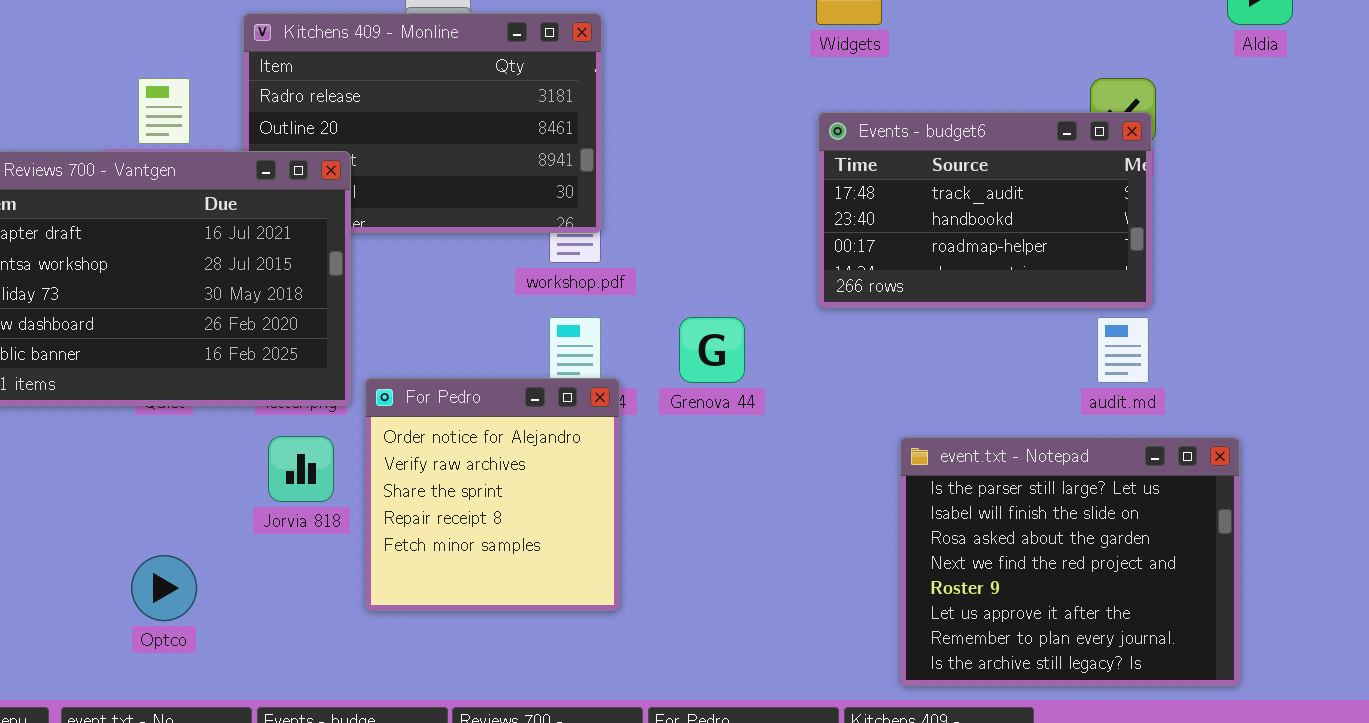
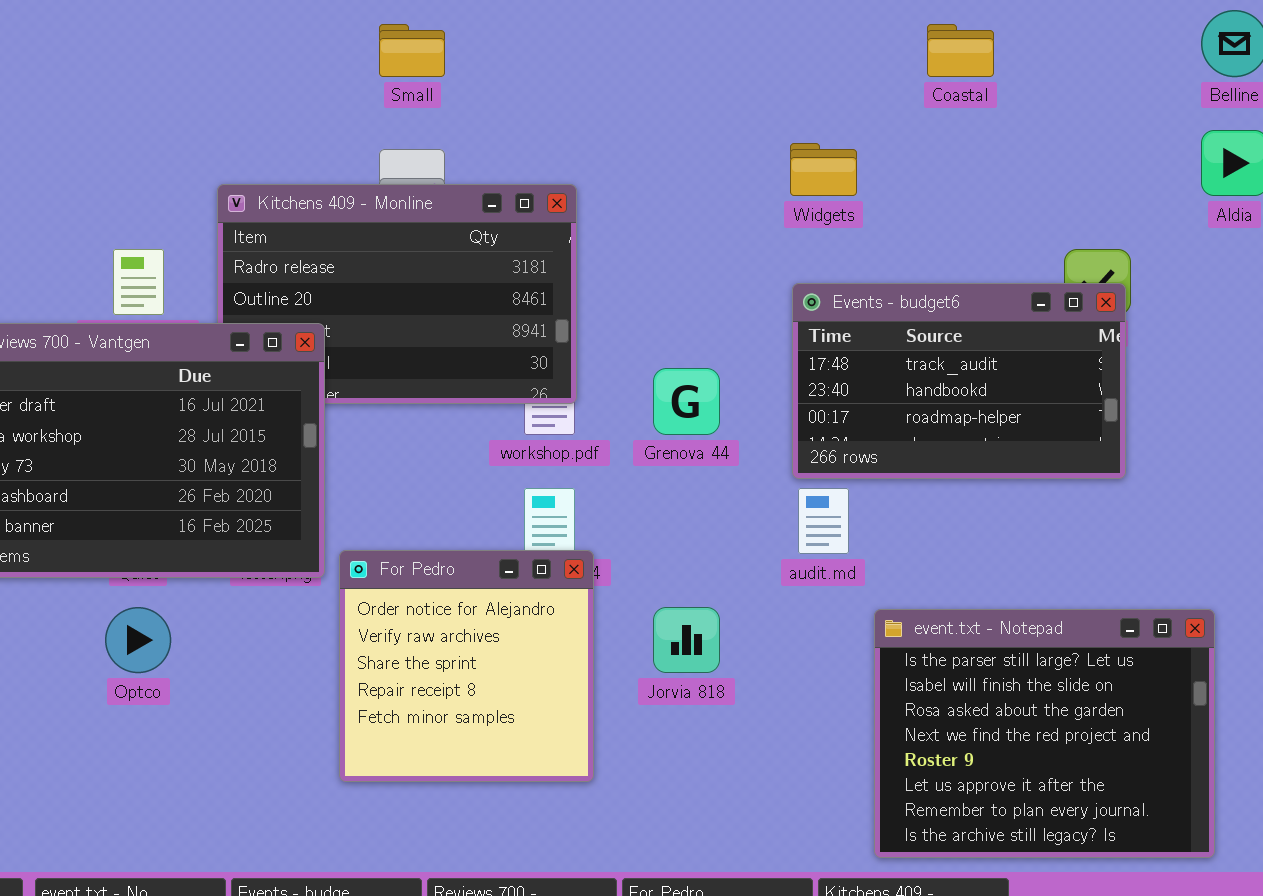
Grenova 44: [679,317,745,383] -> [653,368,720,435], moved
audit.md: [1097,317,1149,383] -> [798,488,849,554], moved
Jorvia 818: [268,436,334,502] -> [653,607,720,673], moved
Optco: [131,555,197,621] -> [105,607,171,673], moved

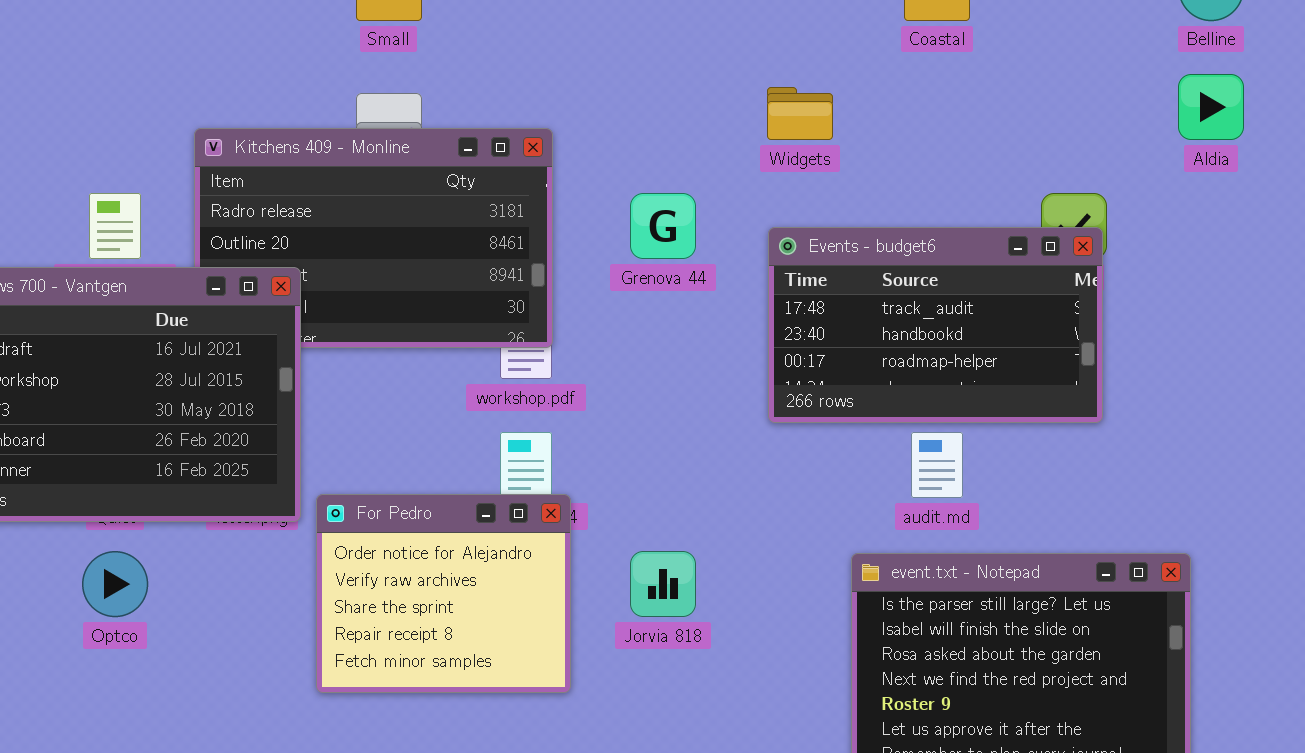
Grenova 44: [653,368,720,435] -> [630,193,696,259], moved
audit.md: [798,488,849,554] -> [911,432,963,498], moved
For Pedro: [339,550,594,782] -> [316,494,571,693], resized

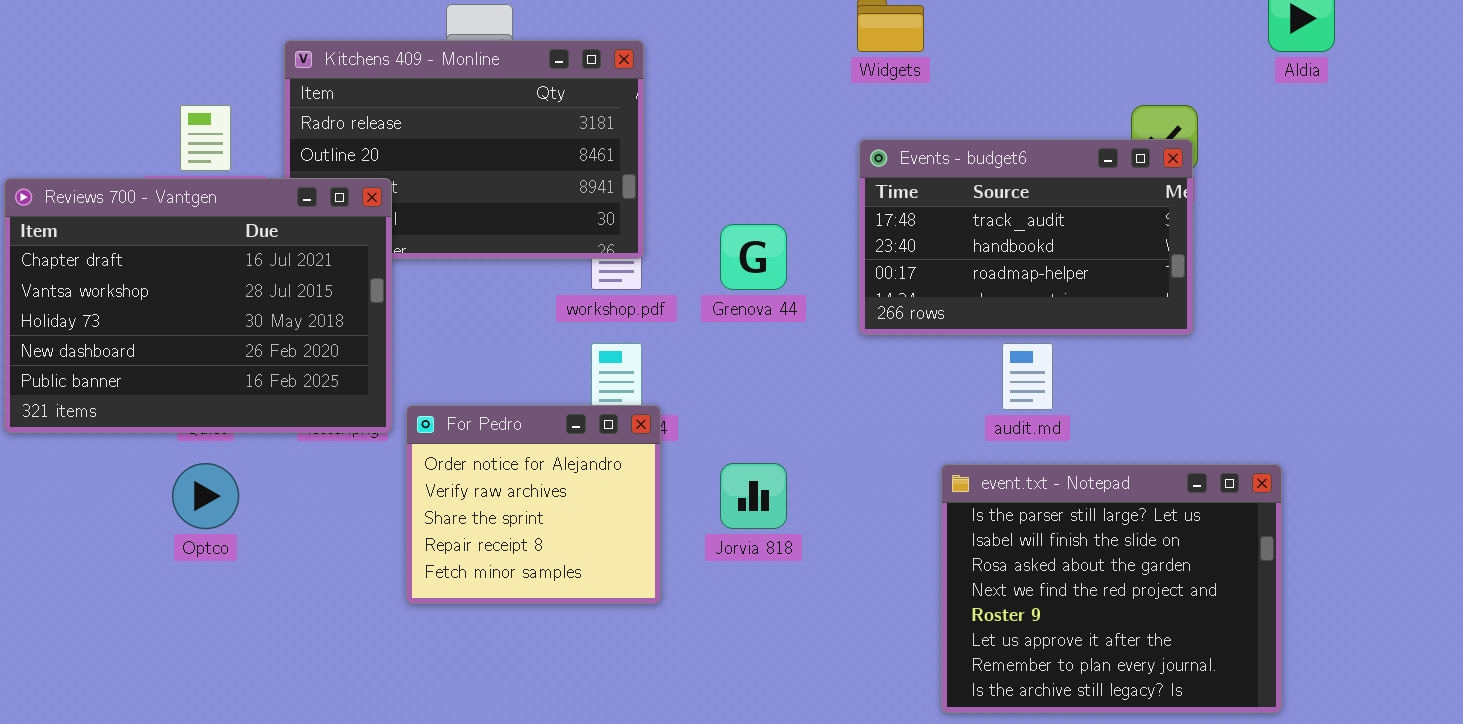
Grenova 44: [630,193,696,259] -> [720,224,787,290], moved

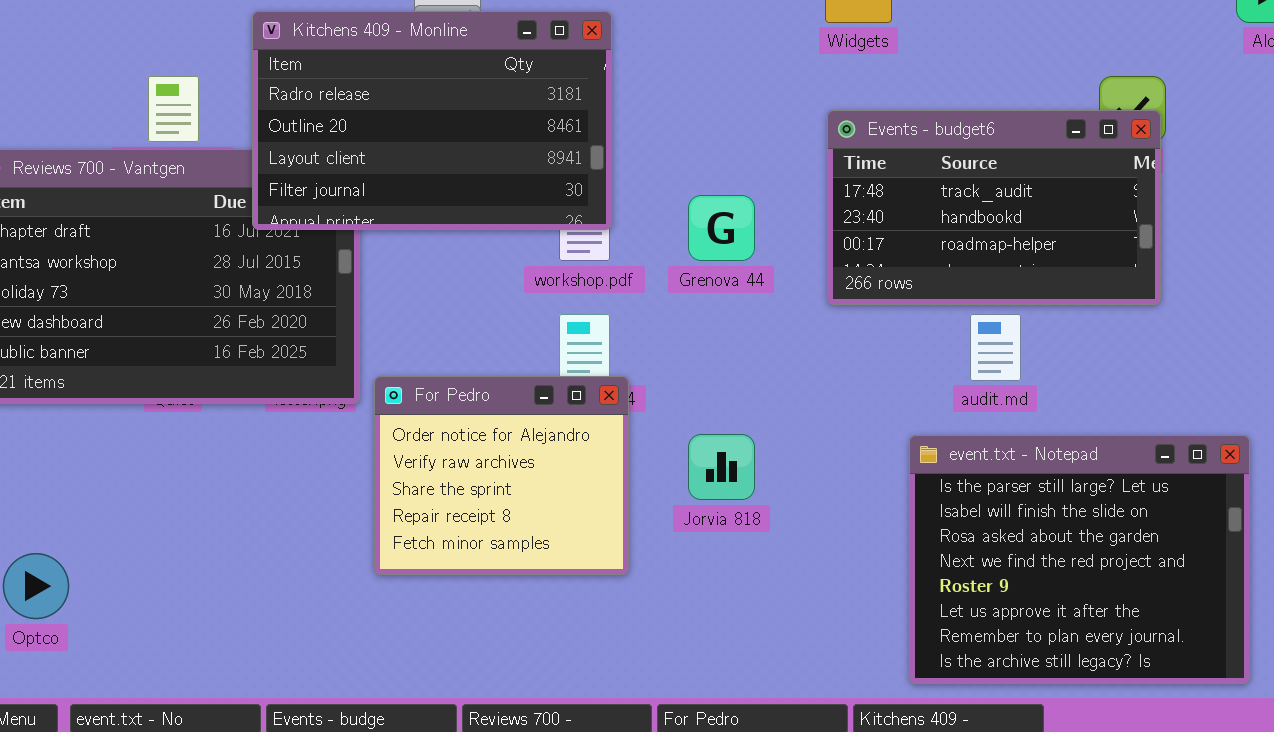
Kitchens 409 - Monline: [284,40,644,259] -> [252,11,612,230], raised
Optco: [172,463,239,529] -> [3,553,69,619], moved

